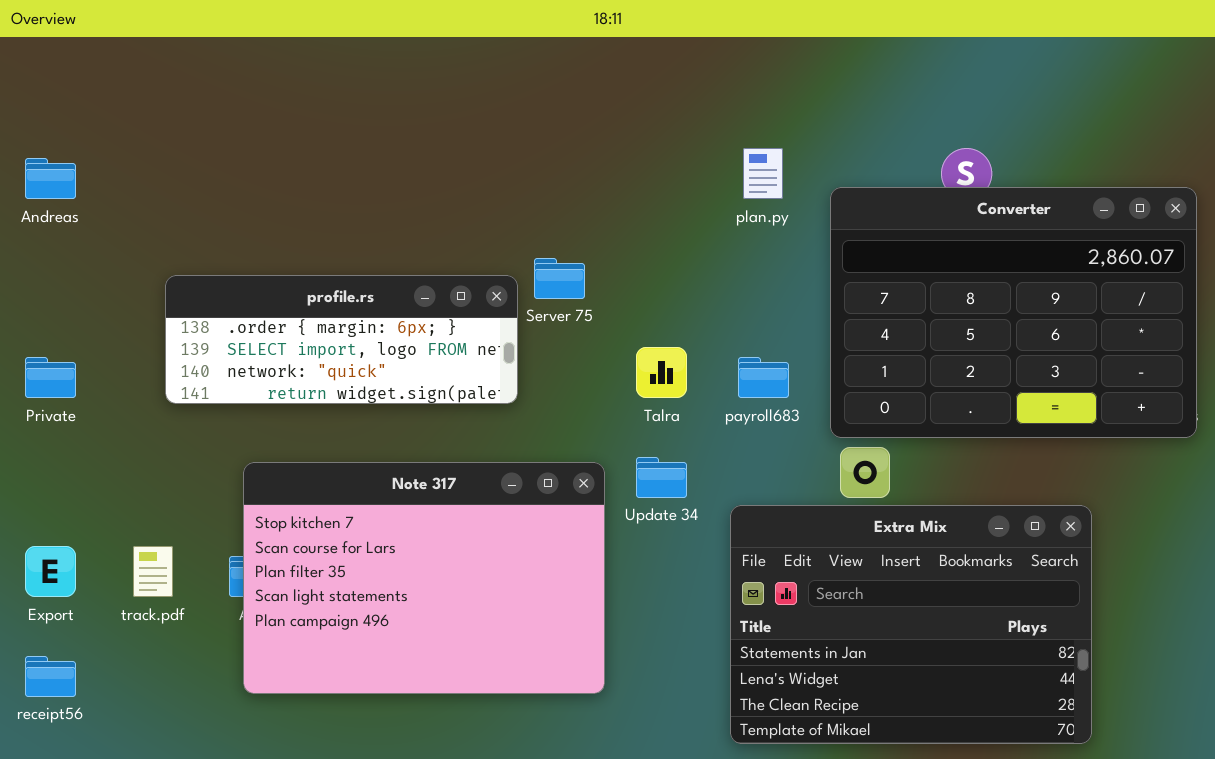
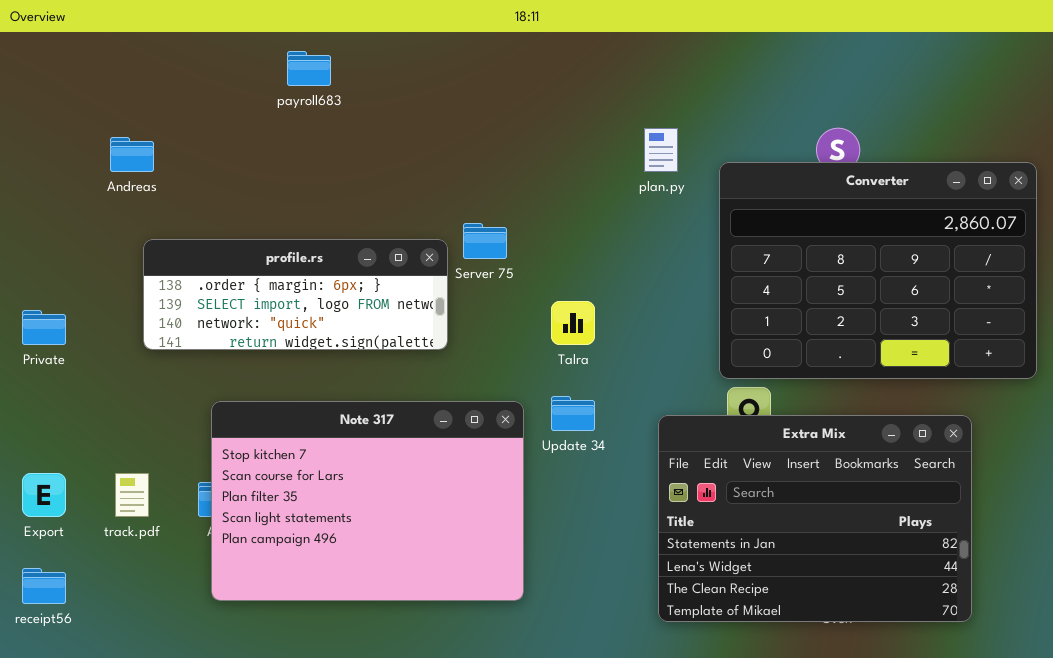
Andreas: [25,158,76,199] -> [110,137,154,172], moved
payroll683: [738,357,789,398] -> [287,51,331,86], moved
Extra Mix: [730,505,1092,744] -> [658,415,972,622], moved

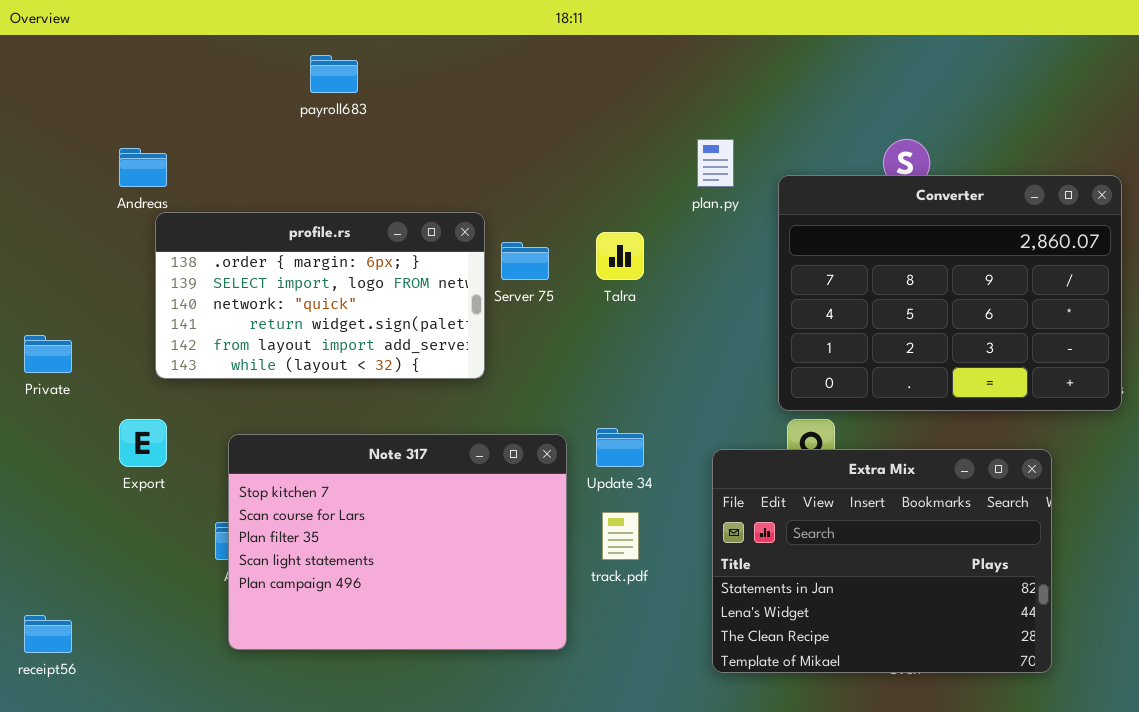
profile.rs: [143,239,448,350] -> [155,212,485,379], resized
Talra: [551,301,595,345] -> [596,232,644,280], moved
Export: [22,473,66,517] -> [119,419,167,467], moved
track.pdf: [115,473,149,517] -> [602,512,639,560], moved

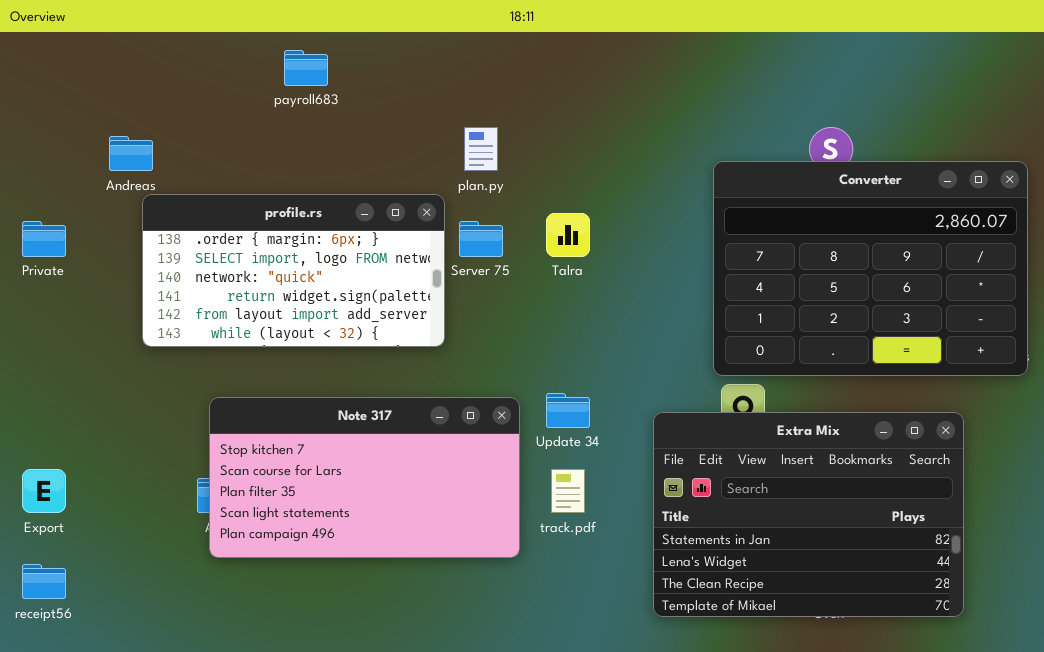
plan.py: [697,139,734,187] -> [464,127,498,171], moved
Private: [24,335,72,373] -> [22,221,66,257], moved
Export: [119,419,167,467] -> [22,469,66,513], moved
Note 317: [228,434,567,650] -> [209,397,520,558], resized

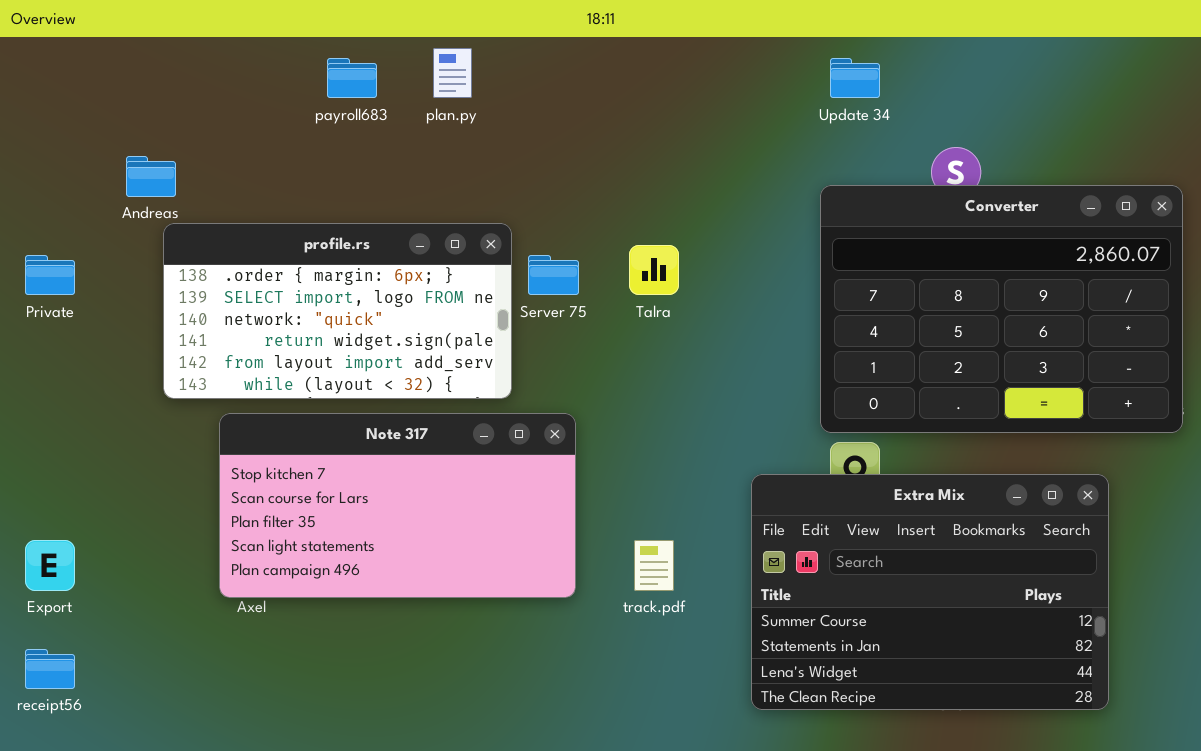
plan.py: [464,127,498,171] -> [433,48,472,98], moved
Update 34: [546,393,590,428] -> [830,58,880,98], moved
Note 317: [209,397,520,558] -> [219,413,576,598], moved
Extra Mix: [653,412,964,617] -> [751,474,1109,710], scrolled up 1 row

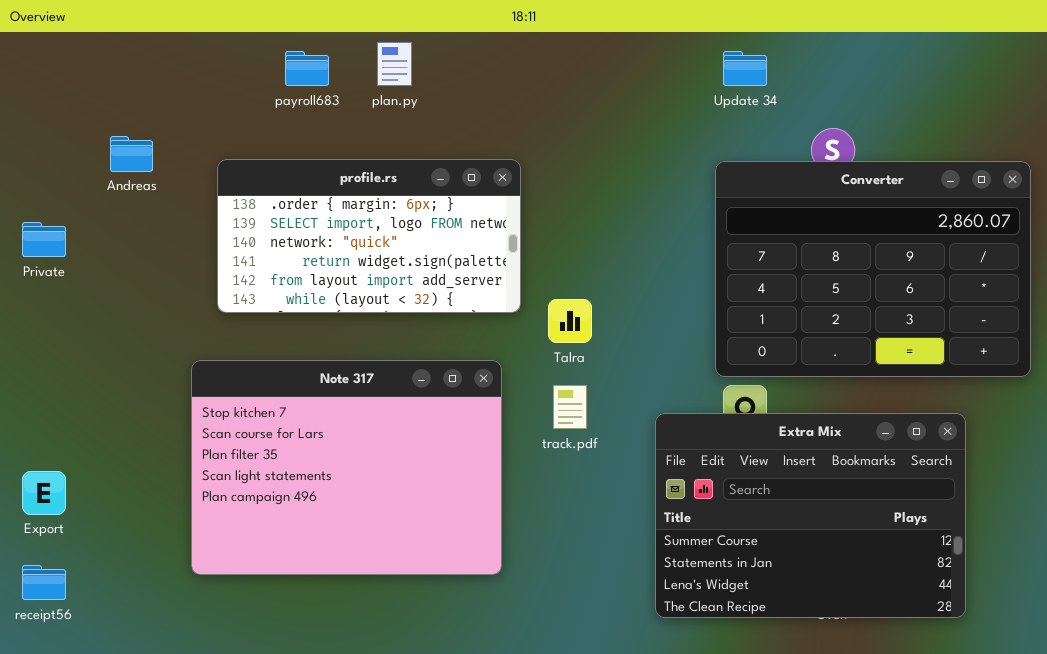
profile.rs: [163,223,512,399] -> [217,159,521,313], moved
Talra: [629,245,679,295] -> [548,299,592,343], moved
Note 317: [219,413,576,598] -> [191,360,502,575], resized
track.pdf: [634,540,674,591] -> [553,385,587,429], moved

